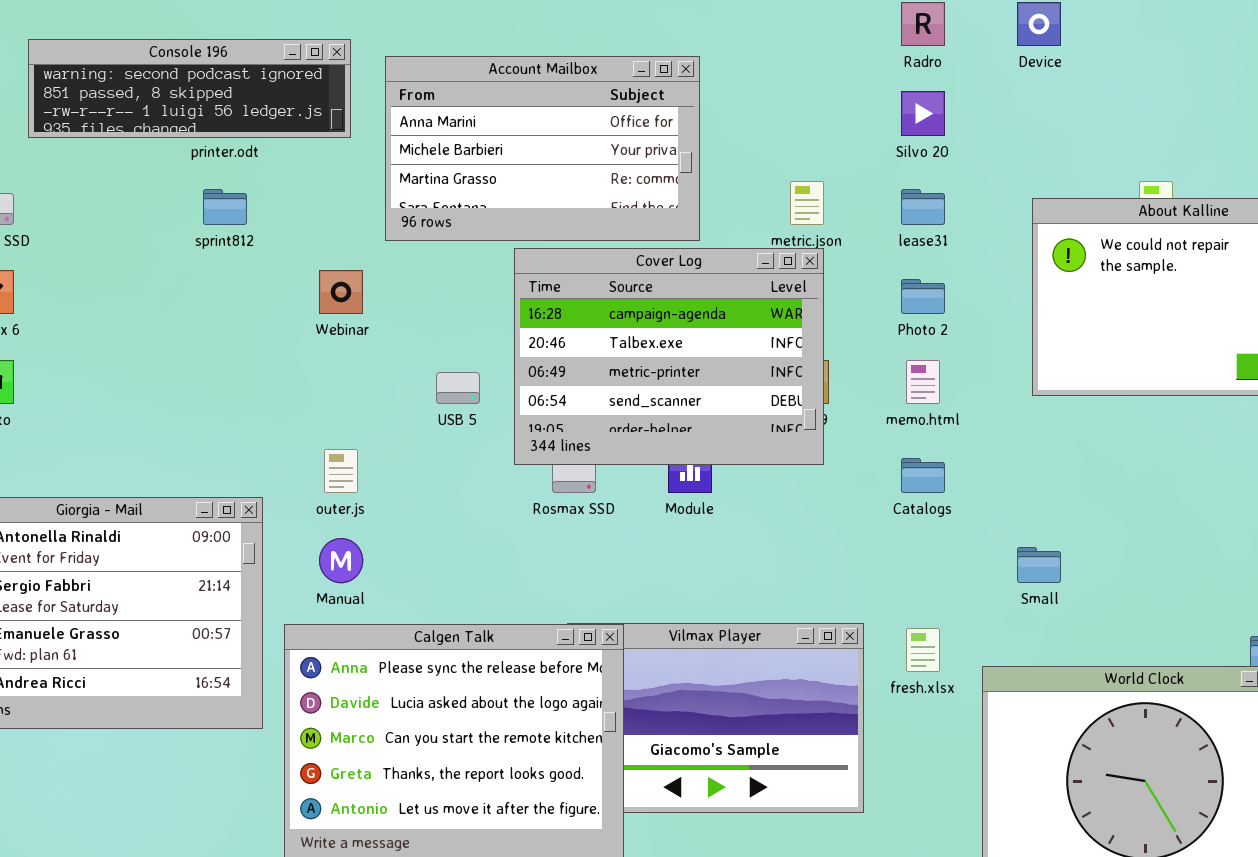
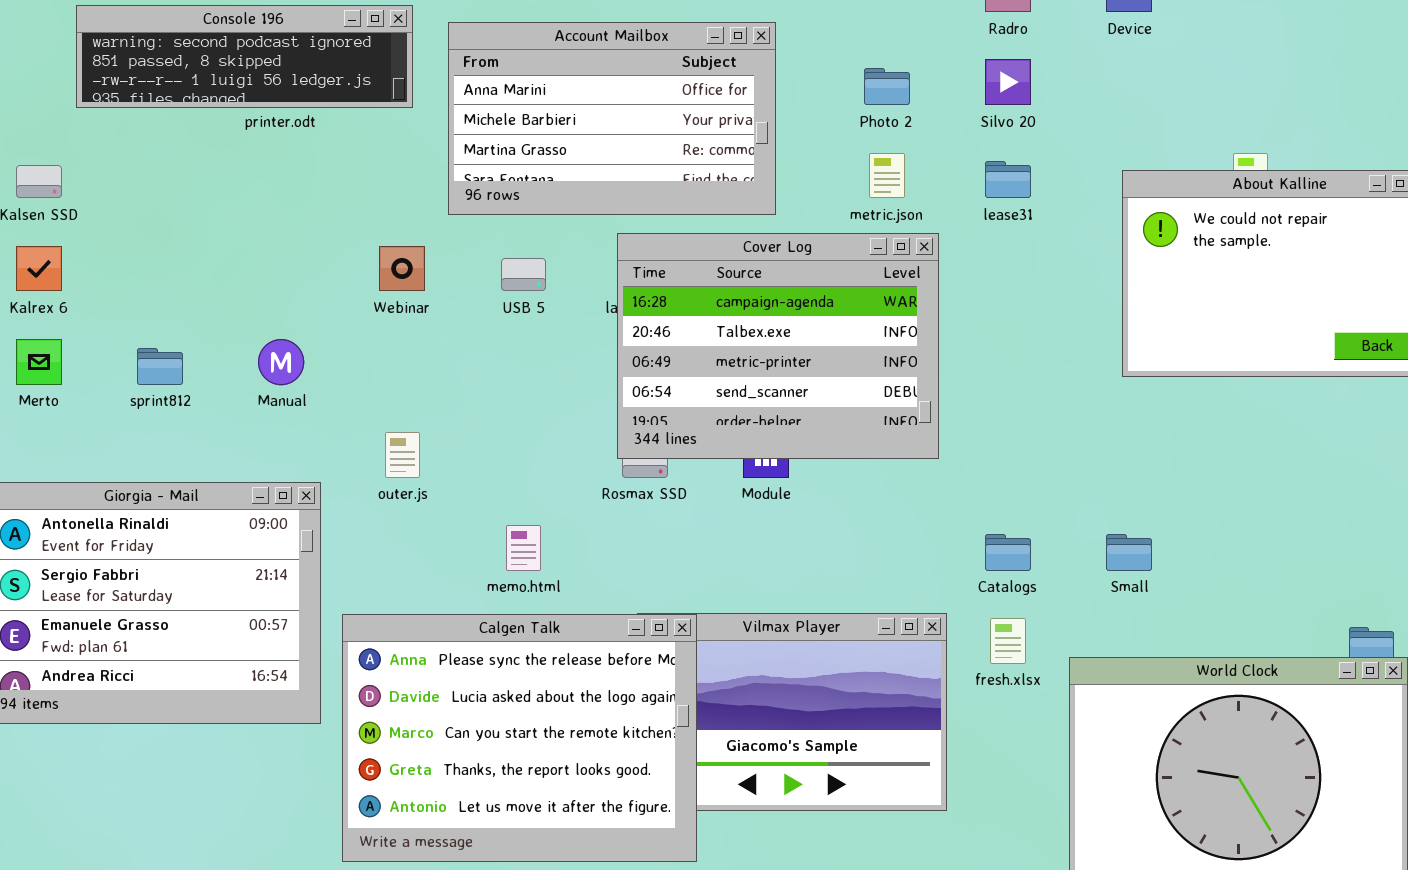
sprint812: [203,189,247,225] -> [137,348,183,385], moved
Cover Log: [514,248,824,465] -> [617,233,939,459], moved
Photo 2: [901,279,945,314] -> [864,68,910,105], moved
memo.html: [906,360,940,404] -> [506,525,541,571], moved
USB 5: [436,372,480,404] -> [501,258,546,291], moved
Catalogs: [901,458,945,493] -> [985,534,1031,571], moved
Manual: [319,538,363,583] -> [258,339,304,385], moved

